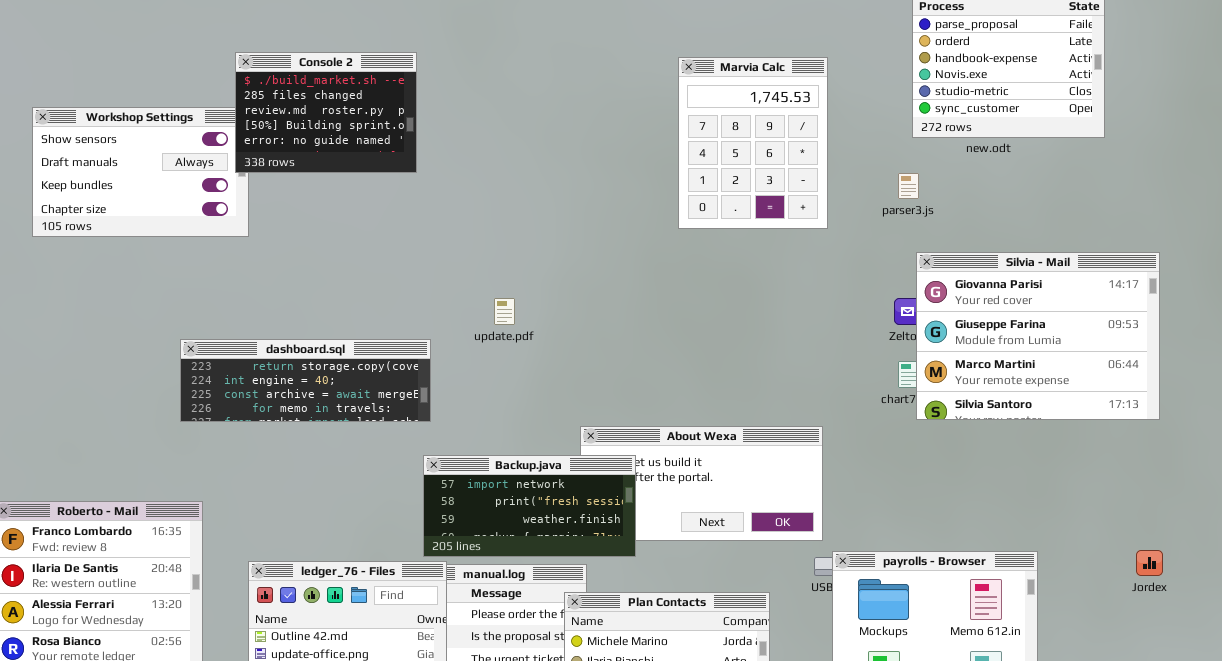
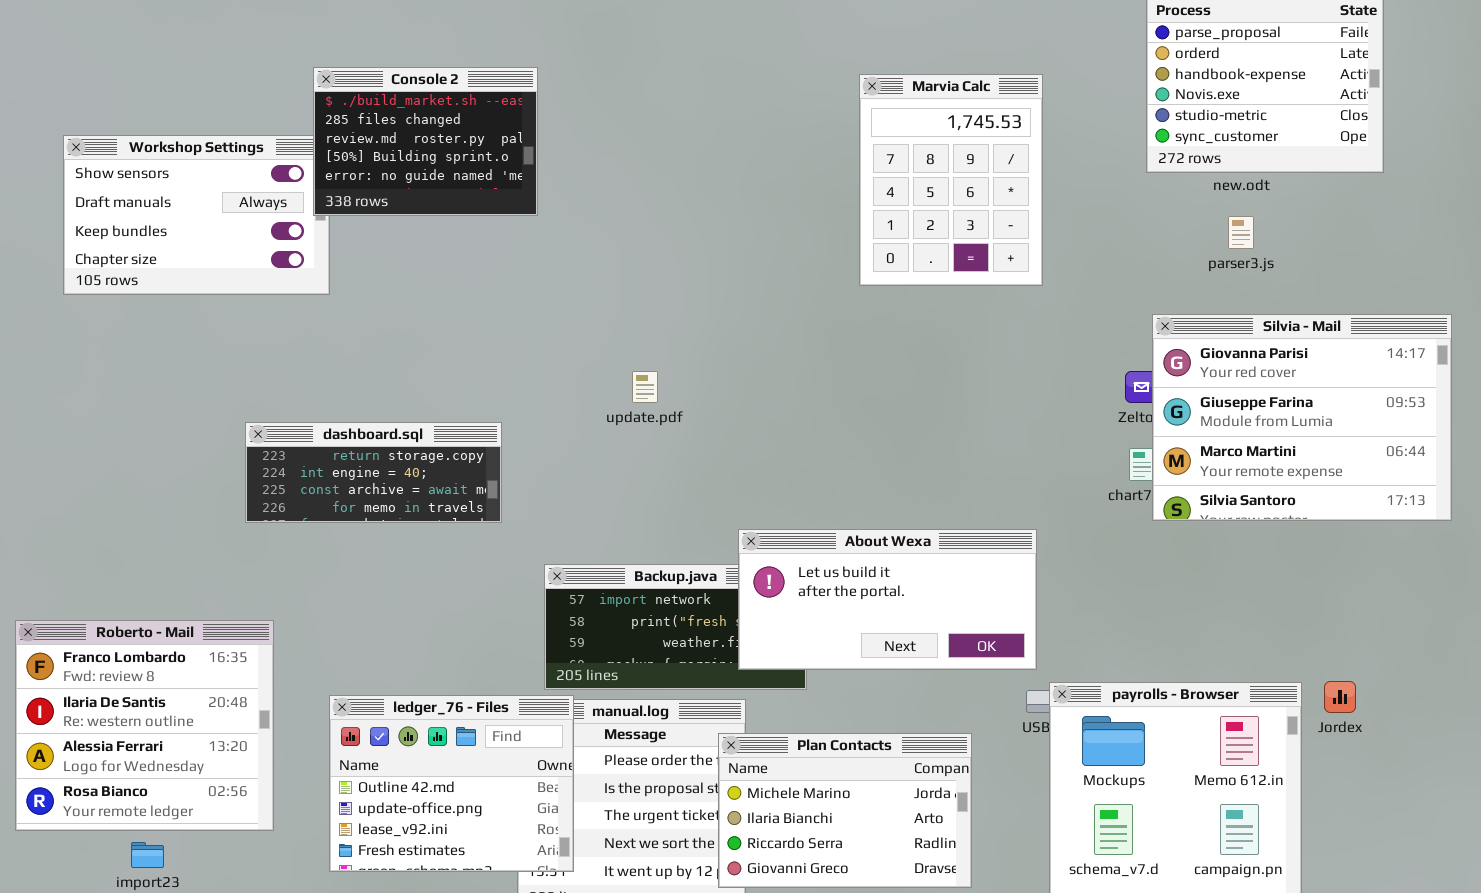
parser3.js: [898,173,919,199] -> [1228,216,1254,249], moved
dashboard.sql: [180,339,431,422] -> [245,422,502,523], resized
About Wexa: [580,426,823,541] -> [738,529,1037,670], raised
Jordex: [1136,550,1163,576] -> [1324,681,1356,713], moved

